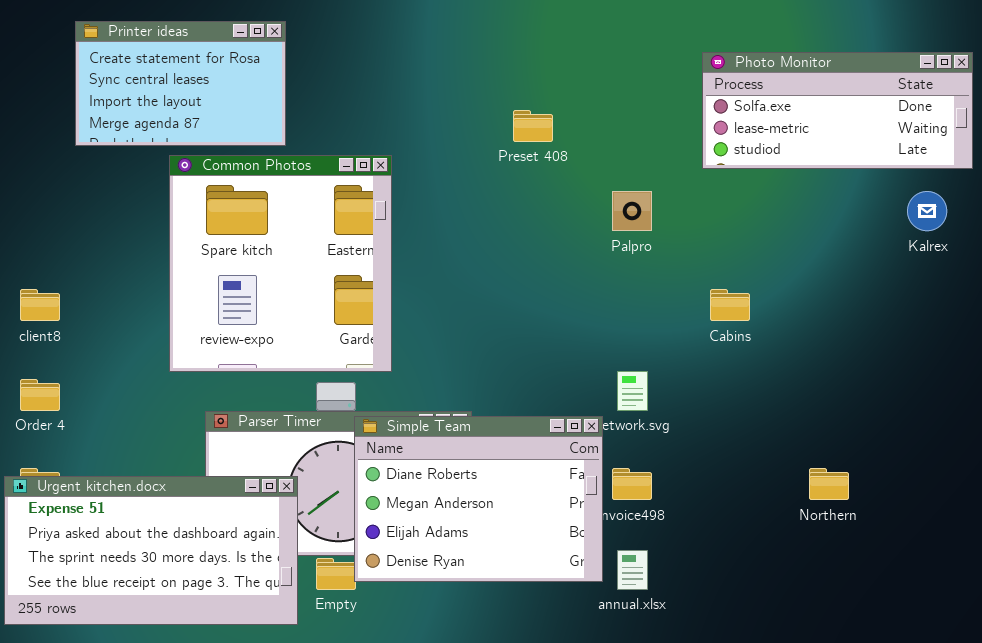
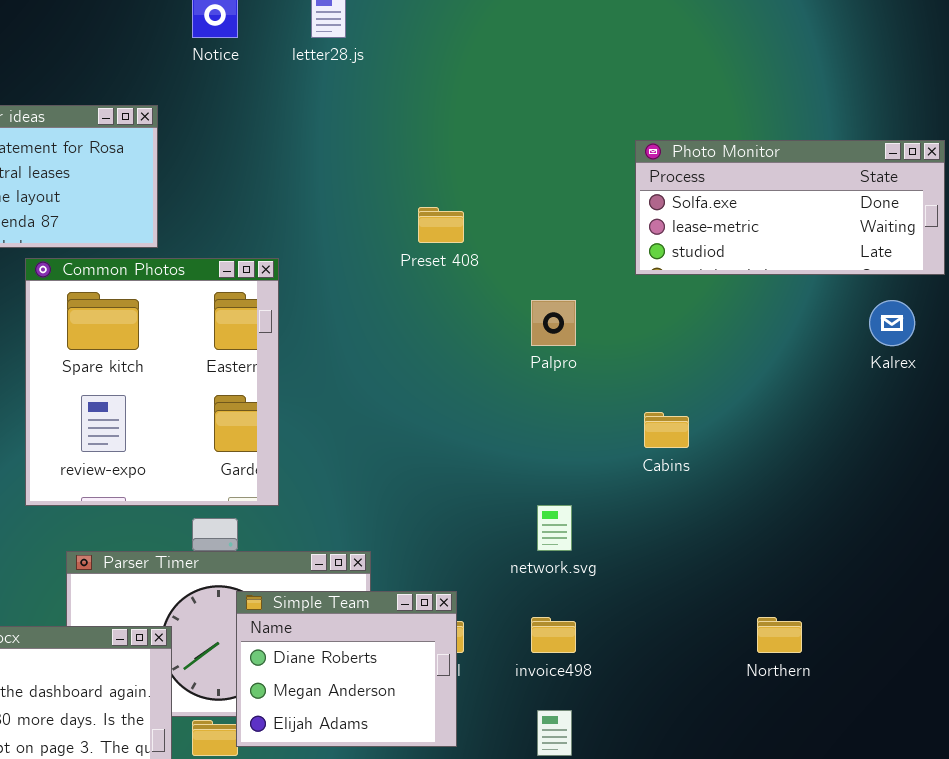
Simple Team: [354,416,603,582] -> [236,591,457,747], resized

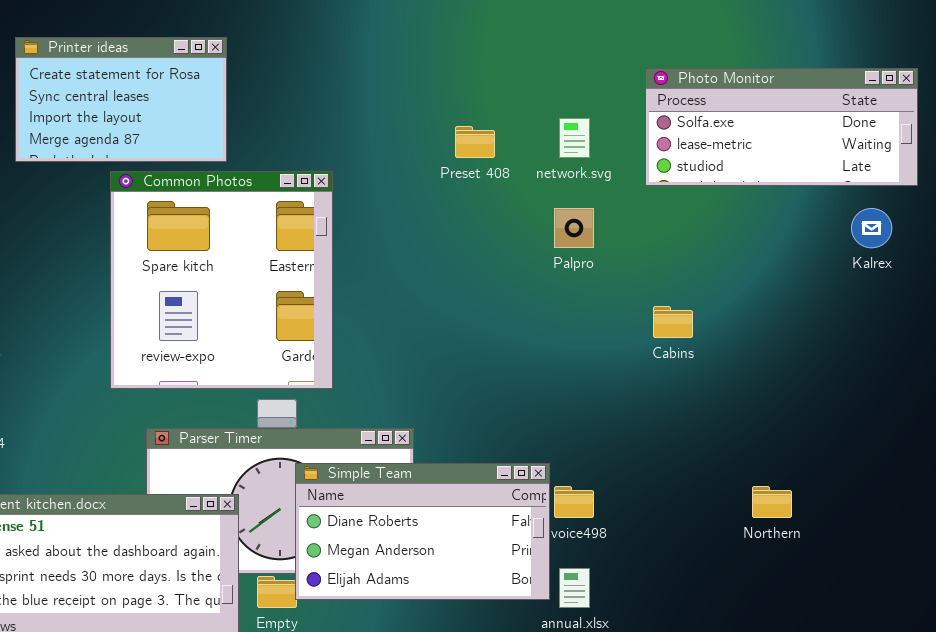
network.svg: [537,505,572,551] -> [559,118,590,158], moved
Simple Team: [236,591,457,747] -> [295,463,550,600], resized

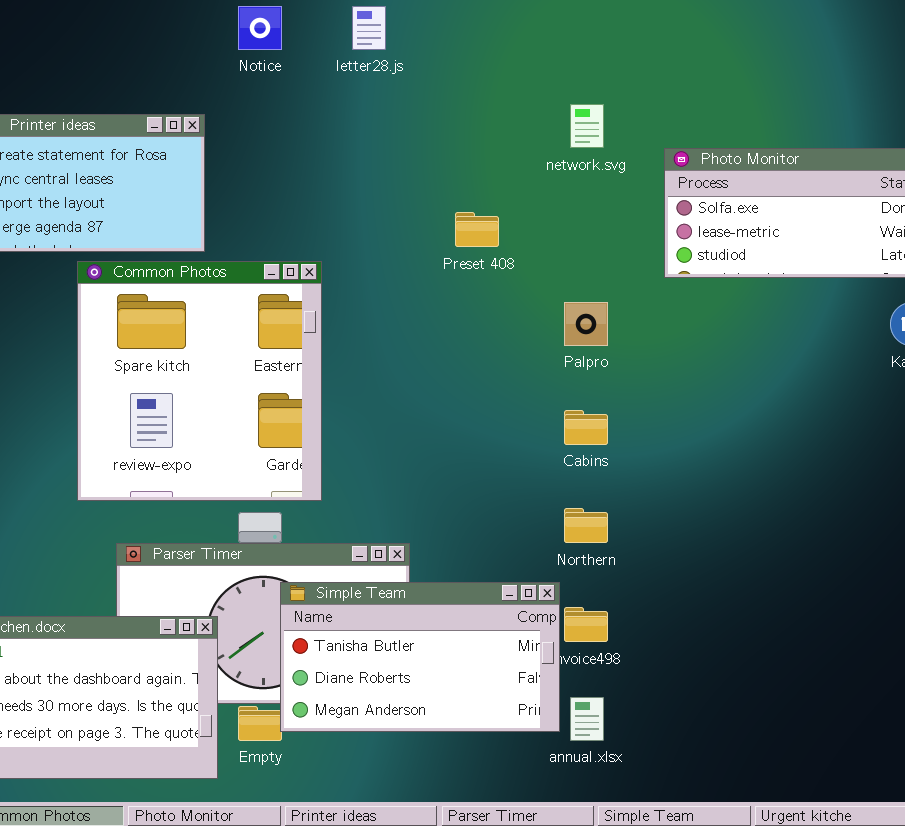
network.svg: [559,118,590,158] -> [570,104,604,148], moved
Cabins: [653,306,693,338] -> [564,410,608,445], moved
Simple Team: [295,463,550,600] -> [280,582,560,732], scrolled up 1 row
Northern: [752,486,792,518] -> [564,508,608,543], moved

